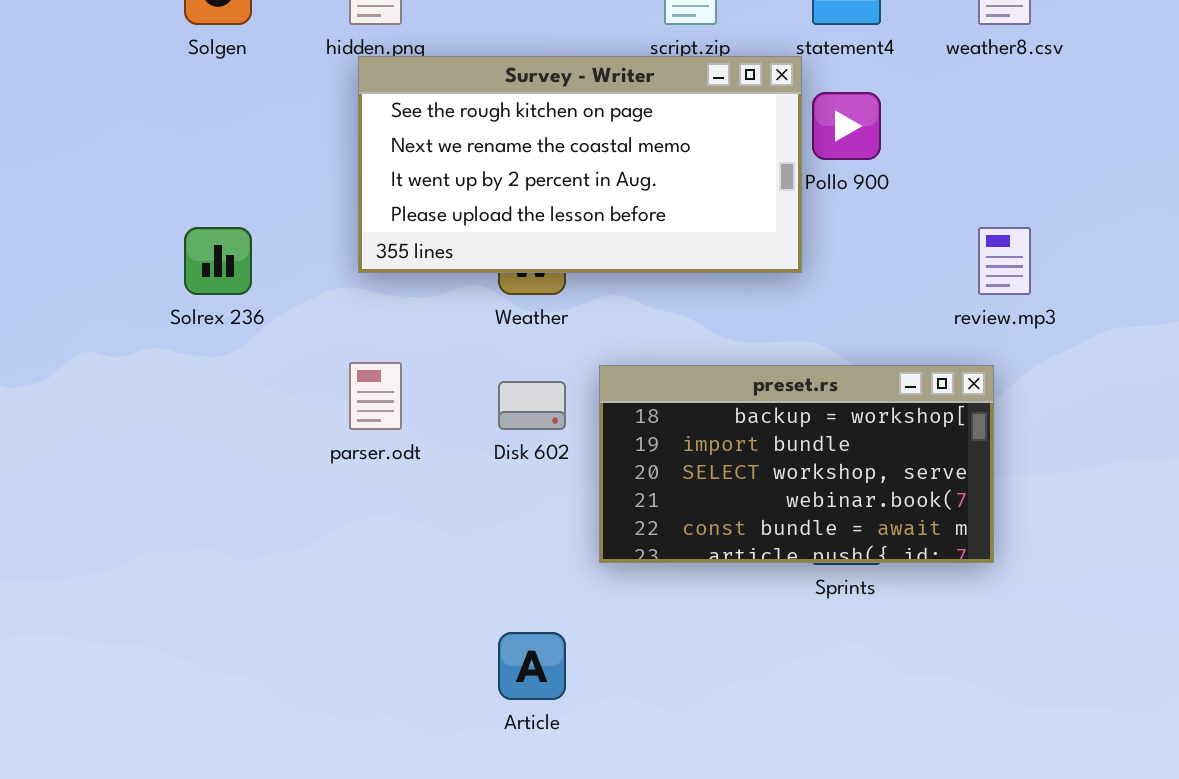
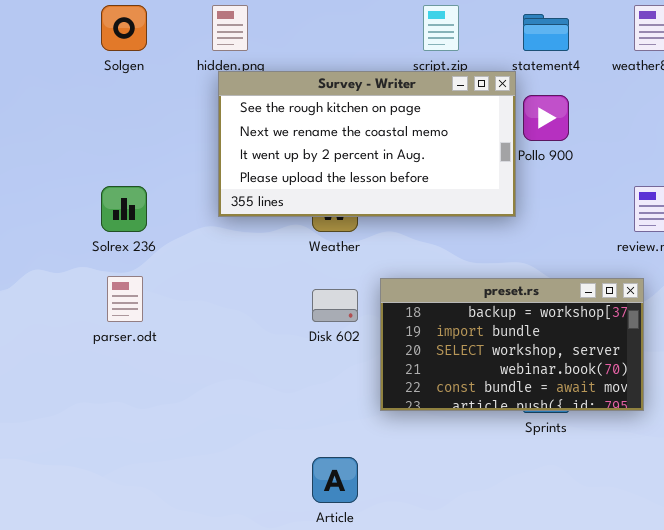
parser.odt: [349,362,402,430] -> [107,276,143,322], moved

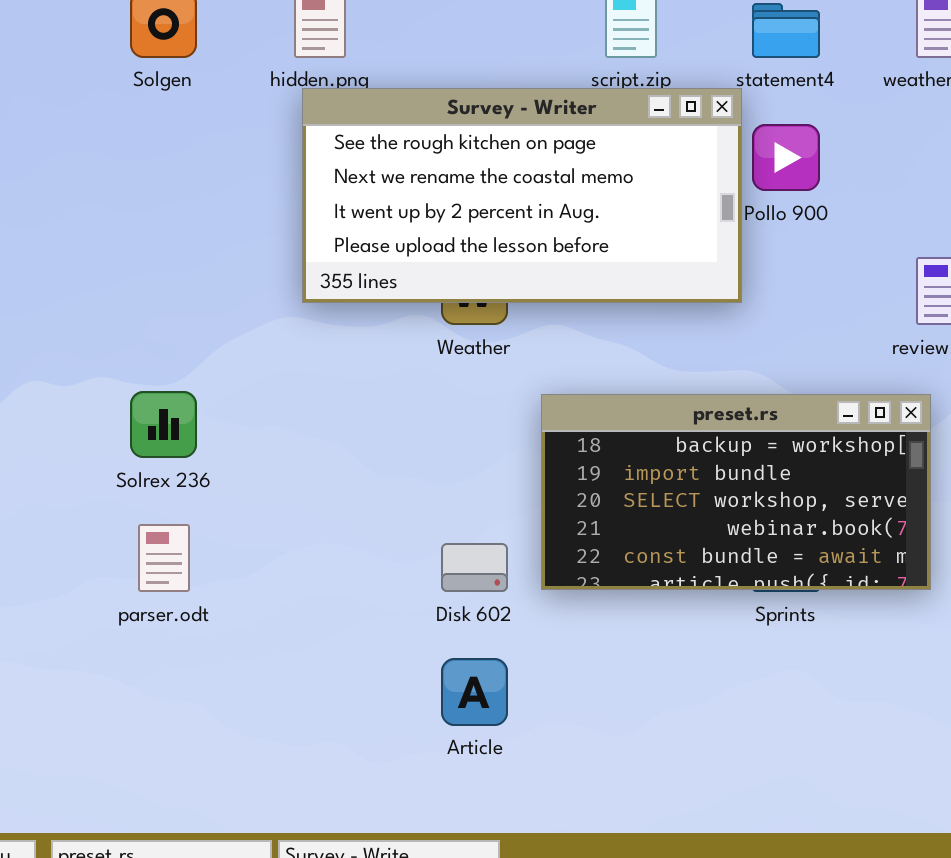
Solrex 236: [101,186,147,232] -> [130,391,197,458], moved
parser.odt: [107,276,143,322] -> [138,524,190,592], moved
Disk 602: [312,289,358,322] -> [441,543,508,592], moved

